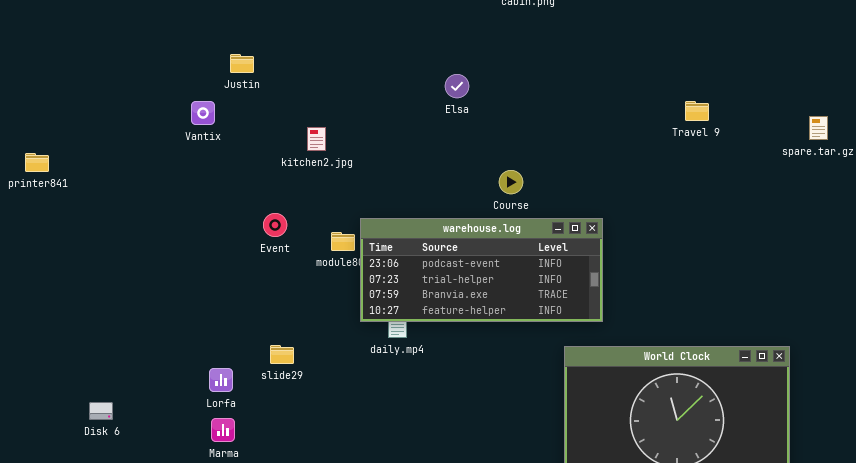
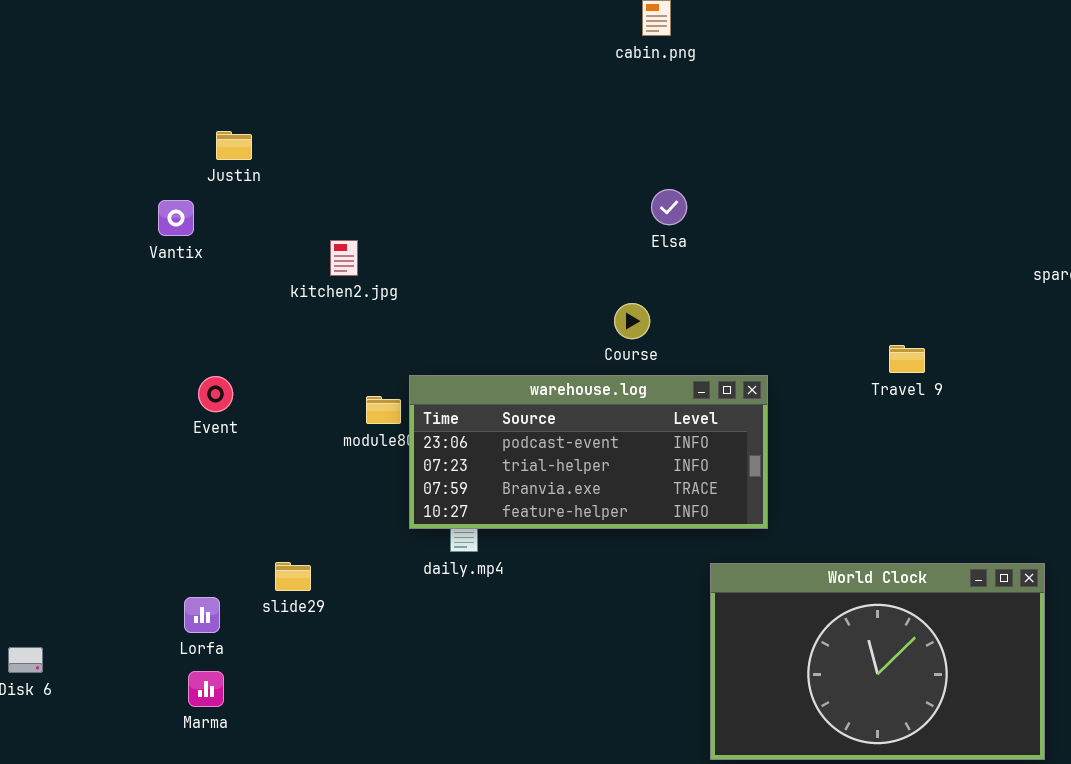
Elsa: [445,74,469,98] -> [651,189,687,225], moved
Travel 9: [685,101,709,121] -> [889,345,925,373], moved
Event: [263,213,287,237] -> [198,376,233,412], moved

